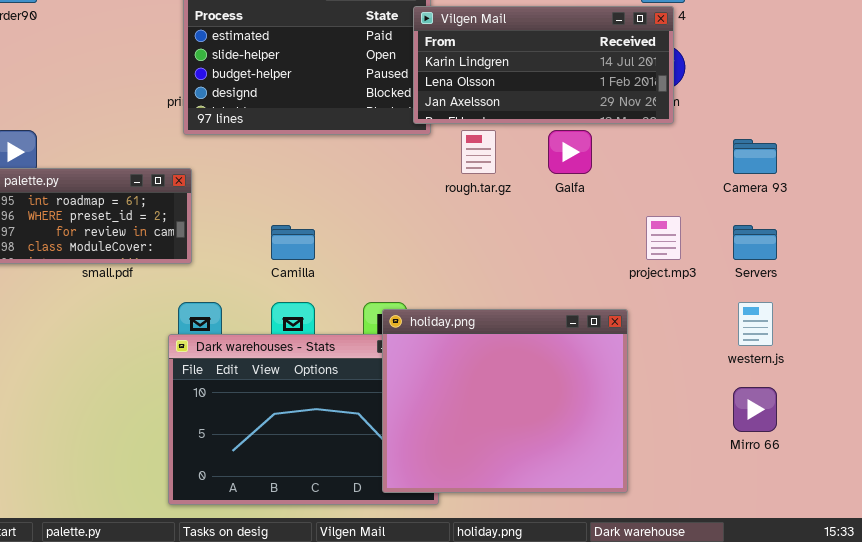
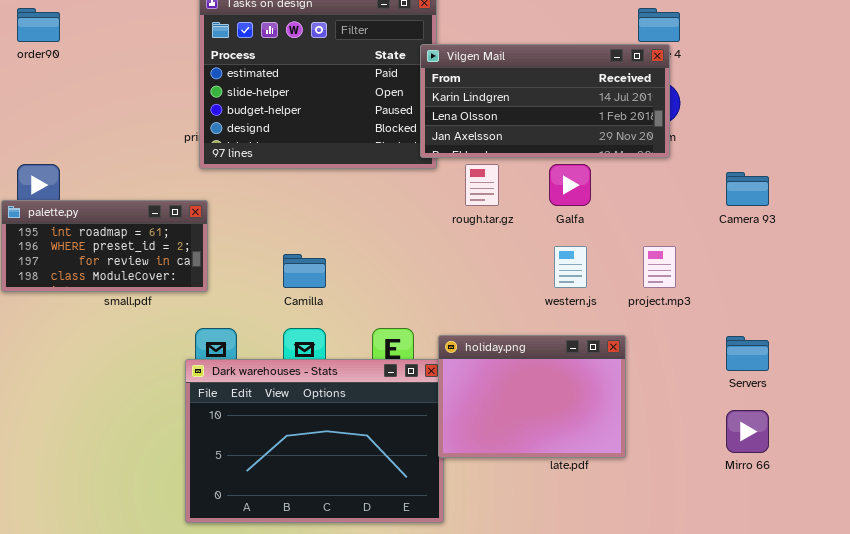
Servers: [733,225,777,260] -> [726,336,769,371], moved
western.js: [738,302,773,346] -> [554,246,587,288], moved
holiday.png: [382,309,628,493] -> [438,335,626,458], resized

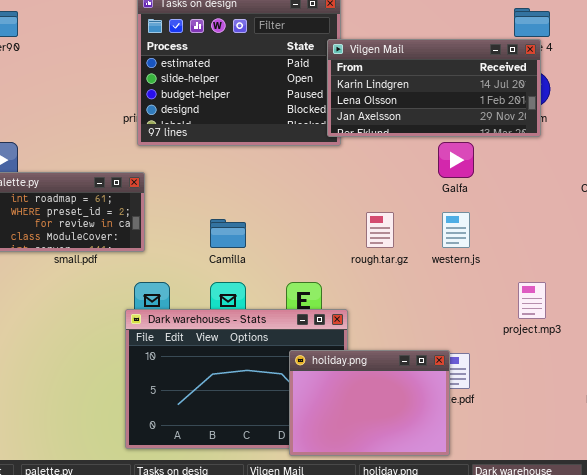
rough.tar.gz: [465,164,499,206] -> [366,212,394,248], moved
project.mp3: [643,246,676,288] -> [518,282,546,319], moved
holiday.png: [438,335,626,458] -> [289,350,450,456], moved

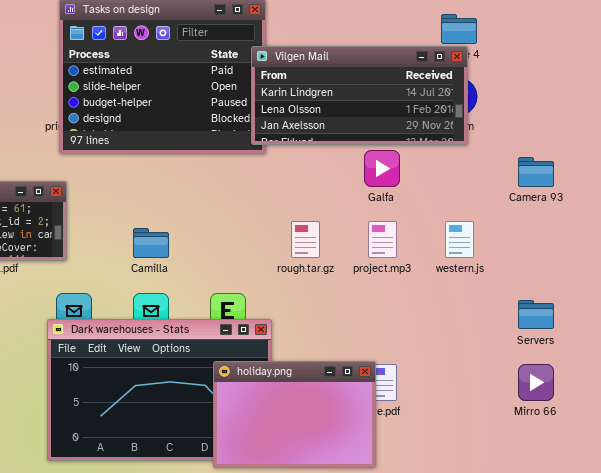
western.js: [442,212,470,248] -> [445,221,474,258], moved
project.mp3: [518,282,546,319] -> [368,221,397,258], moved

